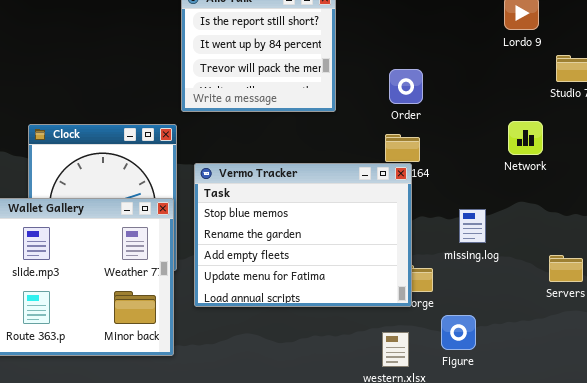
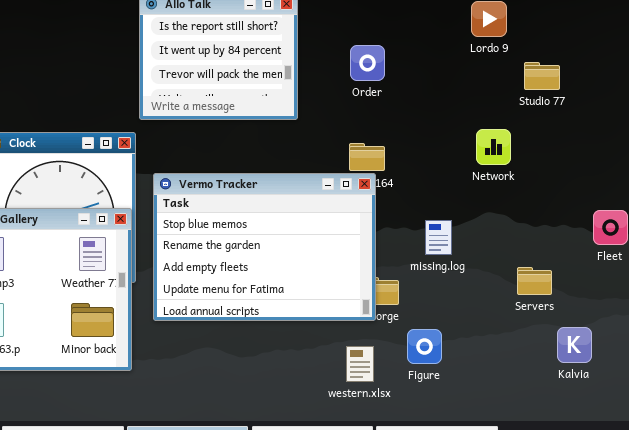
Order: [389,69,423,104] -> [350,45,385,81], moved

